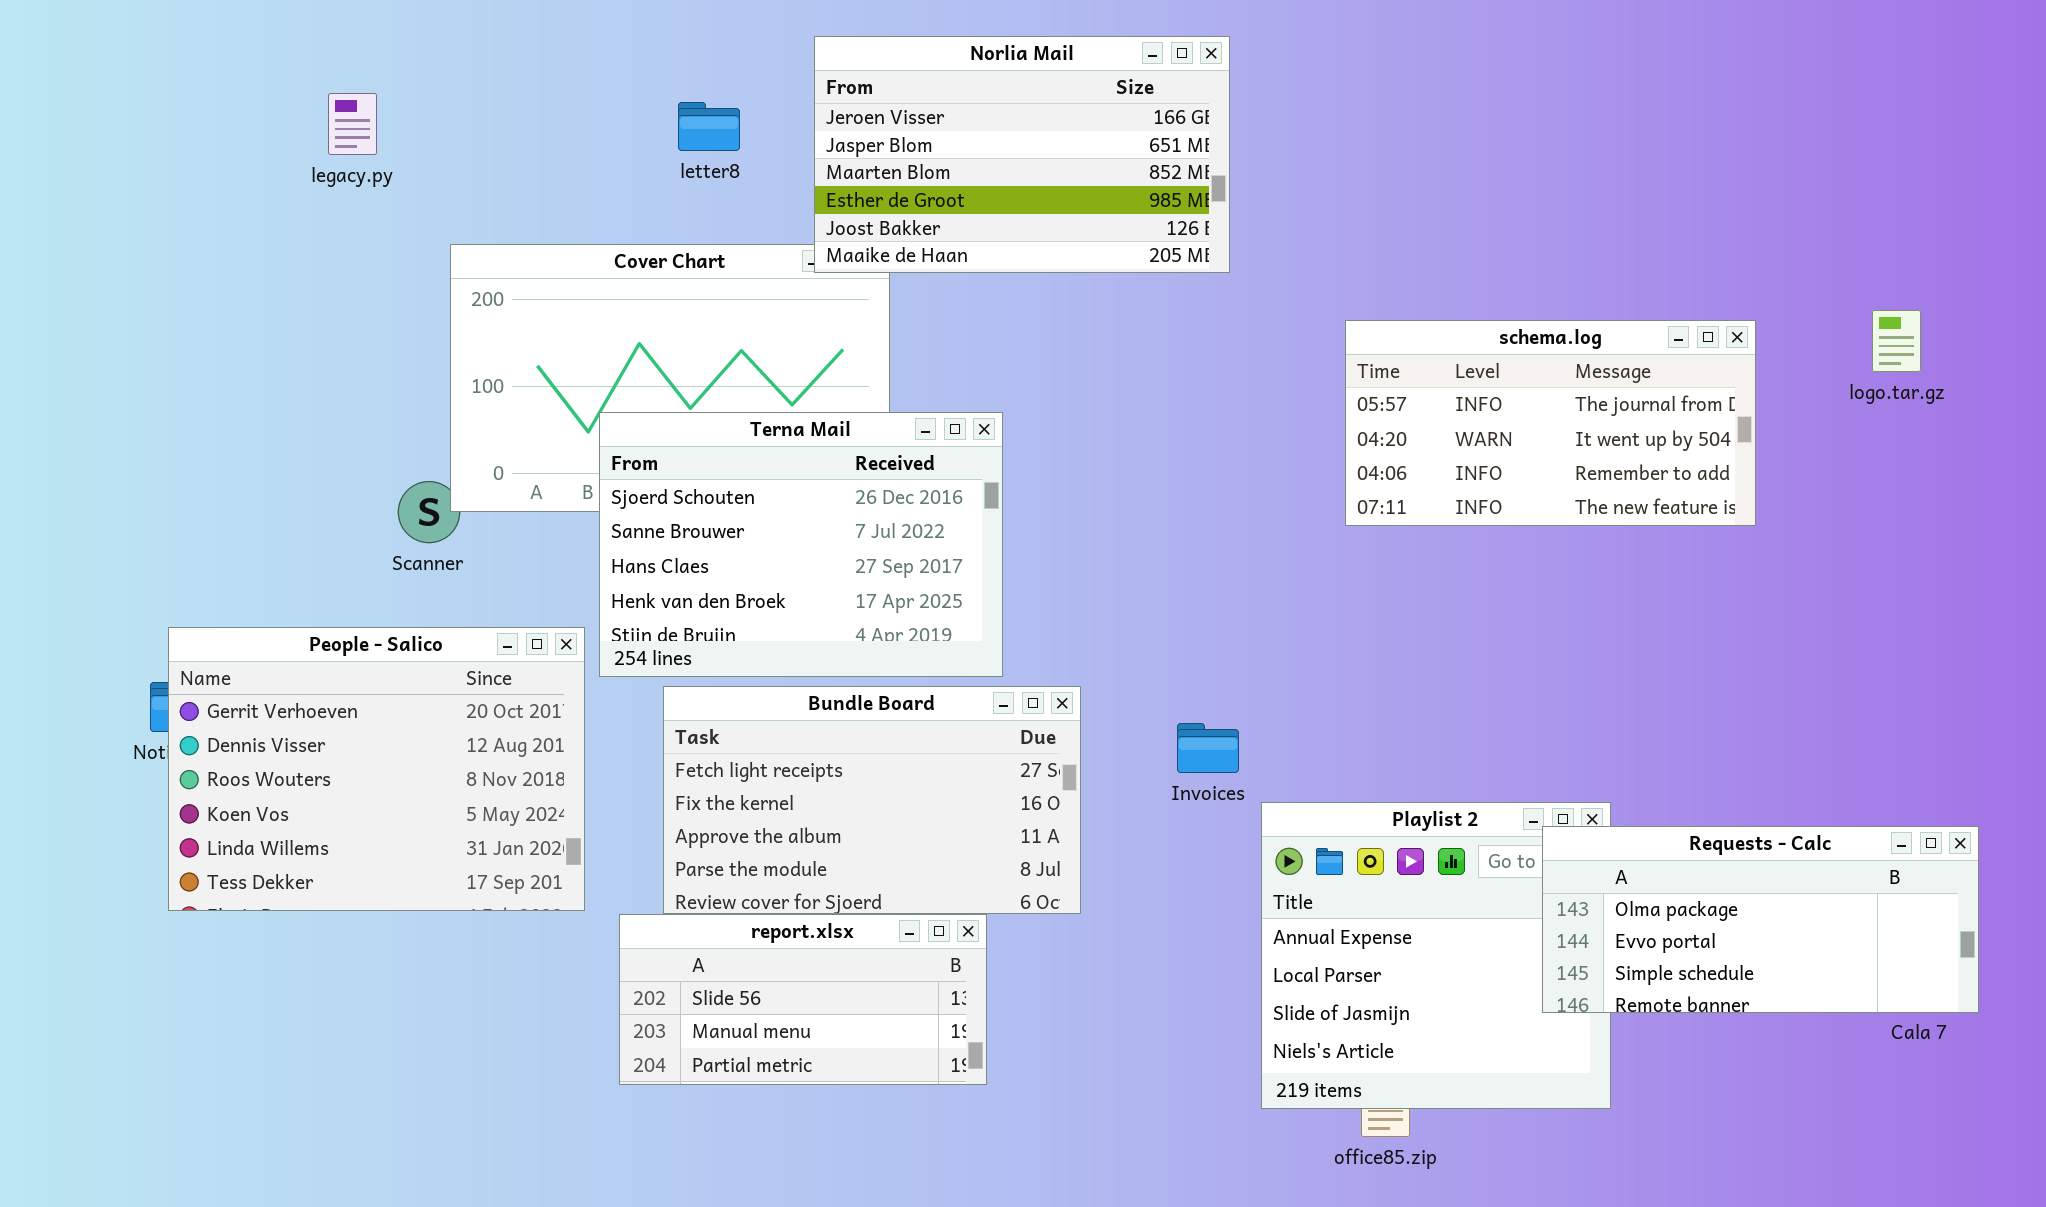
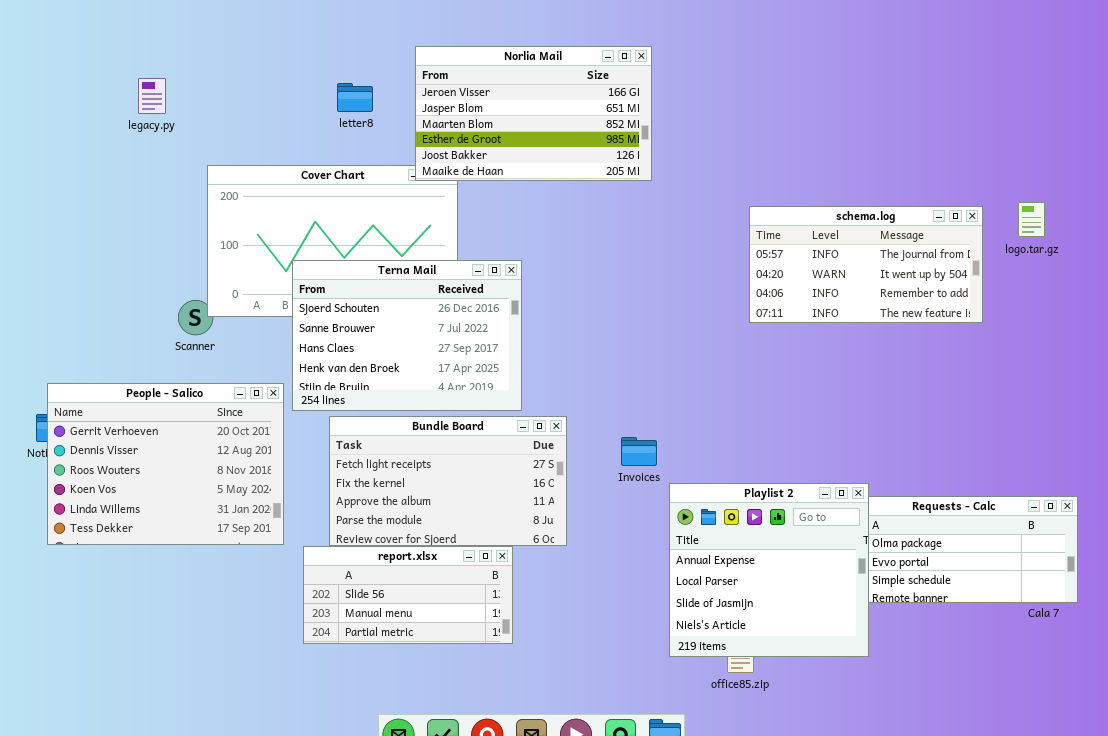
schema.log: [1345,320,1756,526] -> [749,206,983,323], moved
Playlist 2: [1261,802,1611,1109] -> [669,483,869,657], raised

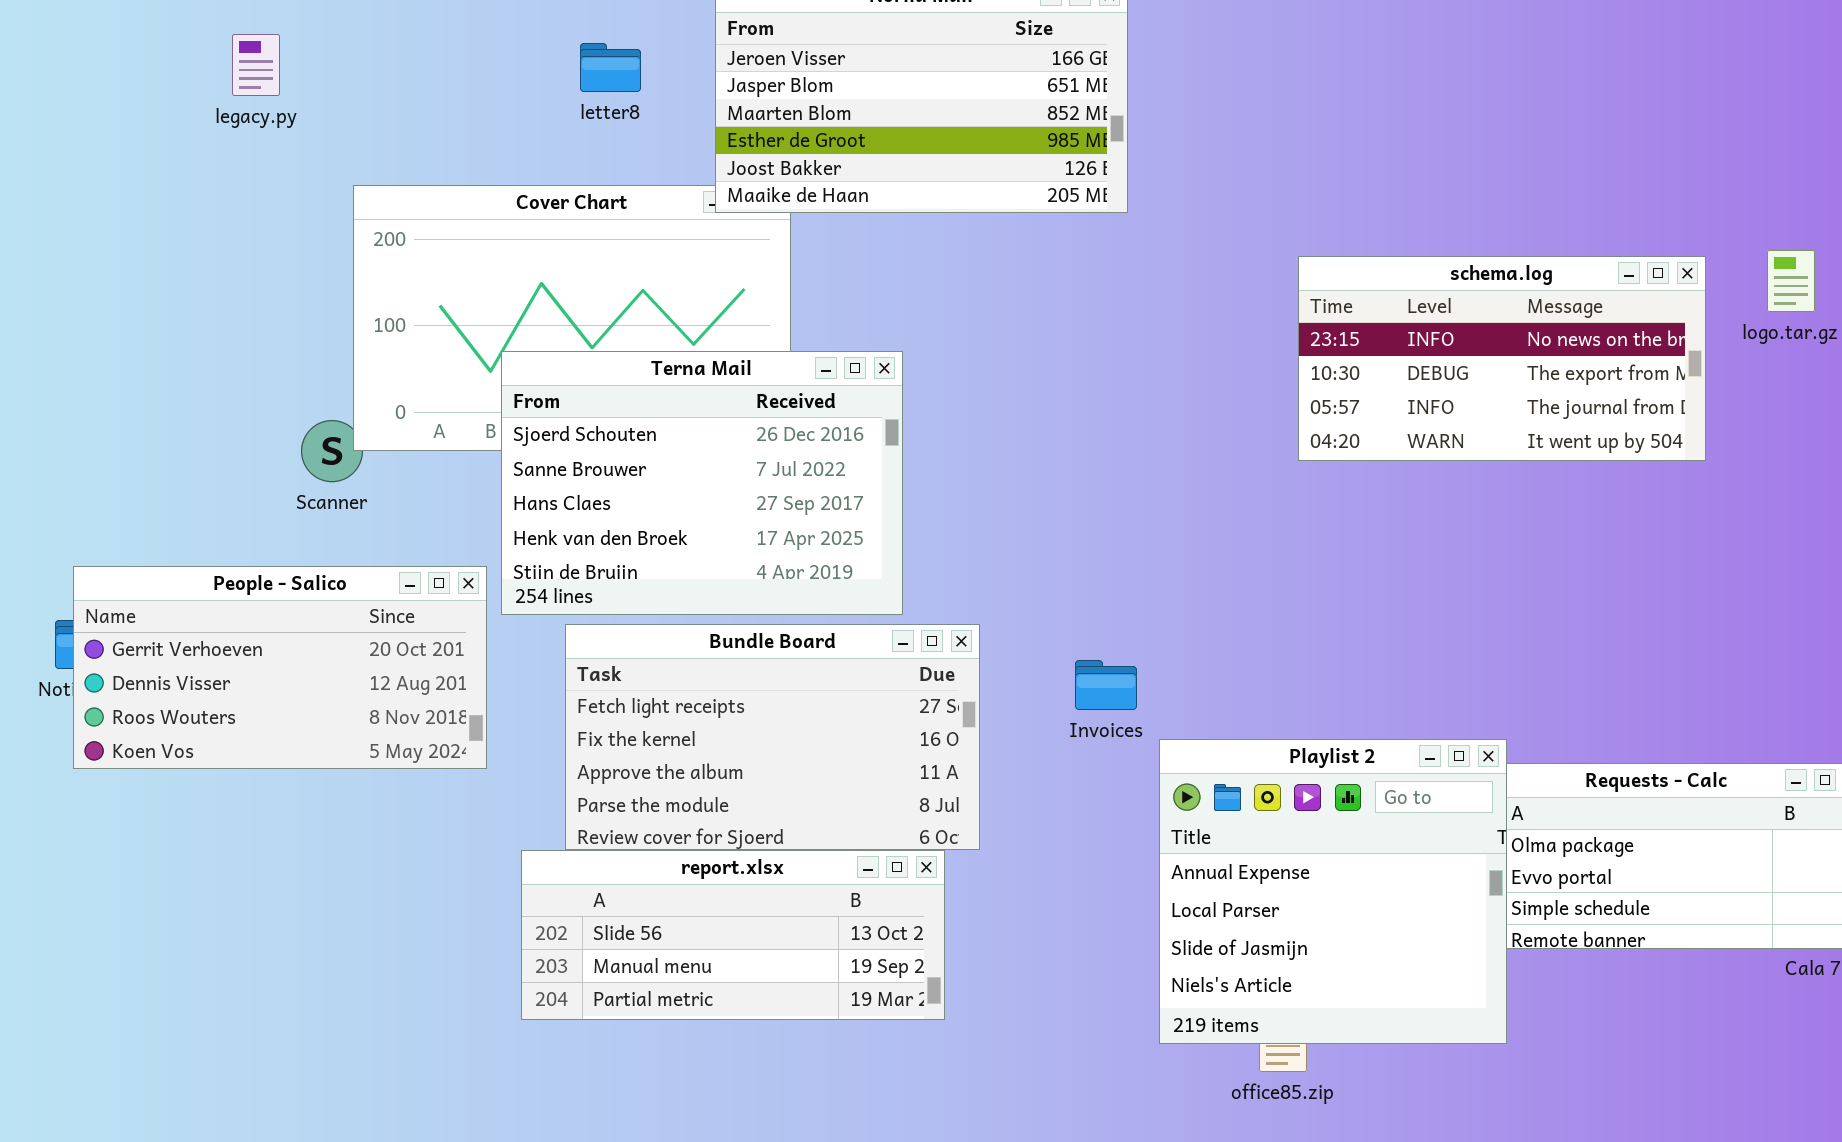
schema.log: [749,206,983,323] -> [1298,256,1706,461], scrolled up 2 rows
People - Salico: [47,383,284,545] -> [73,566,487,769], resized
report.xlsx: [303,546,513,644] -> [521,850,945,1020], resized

